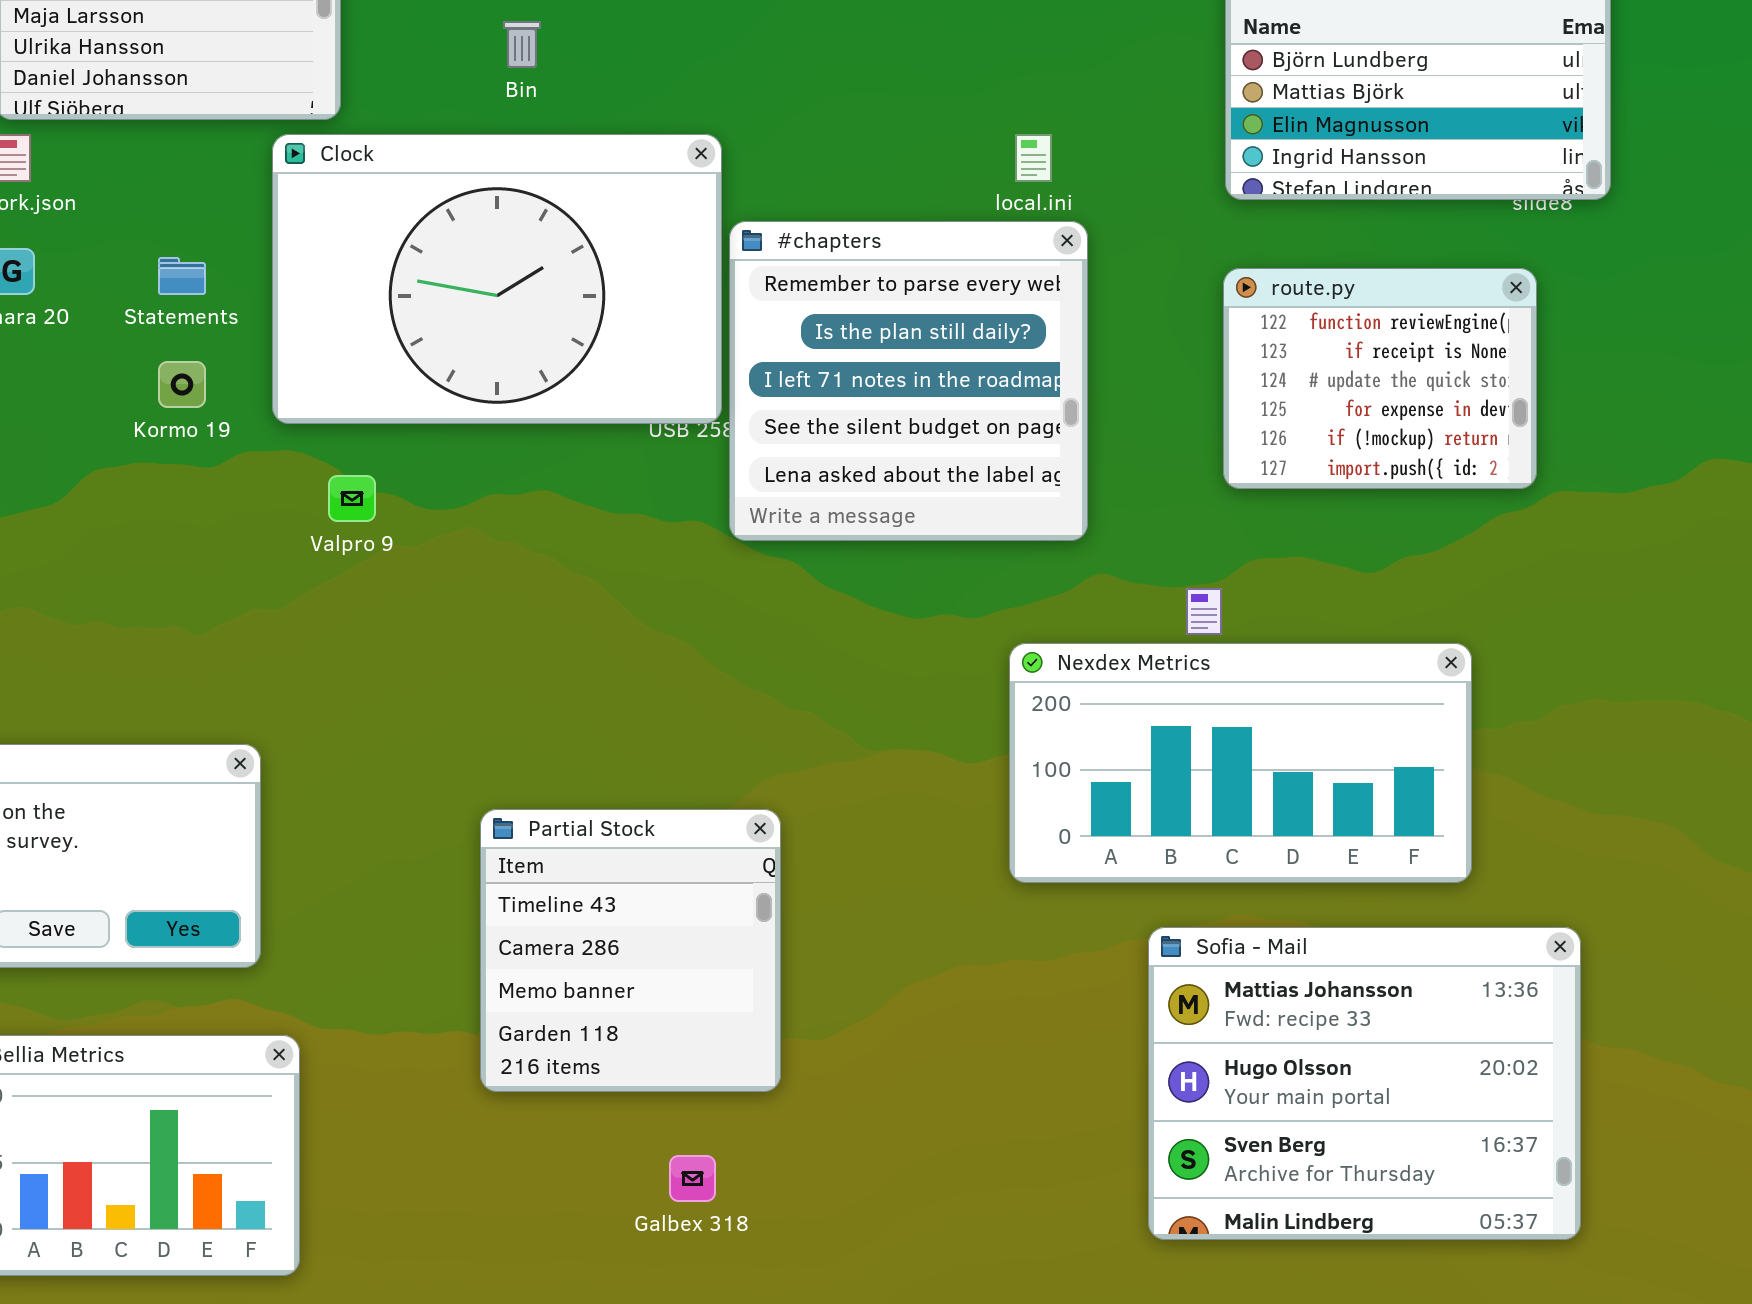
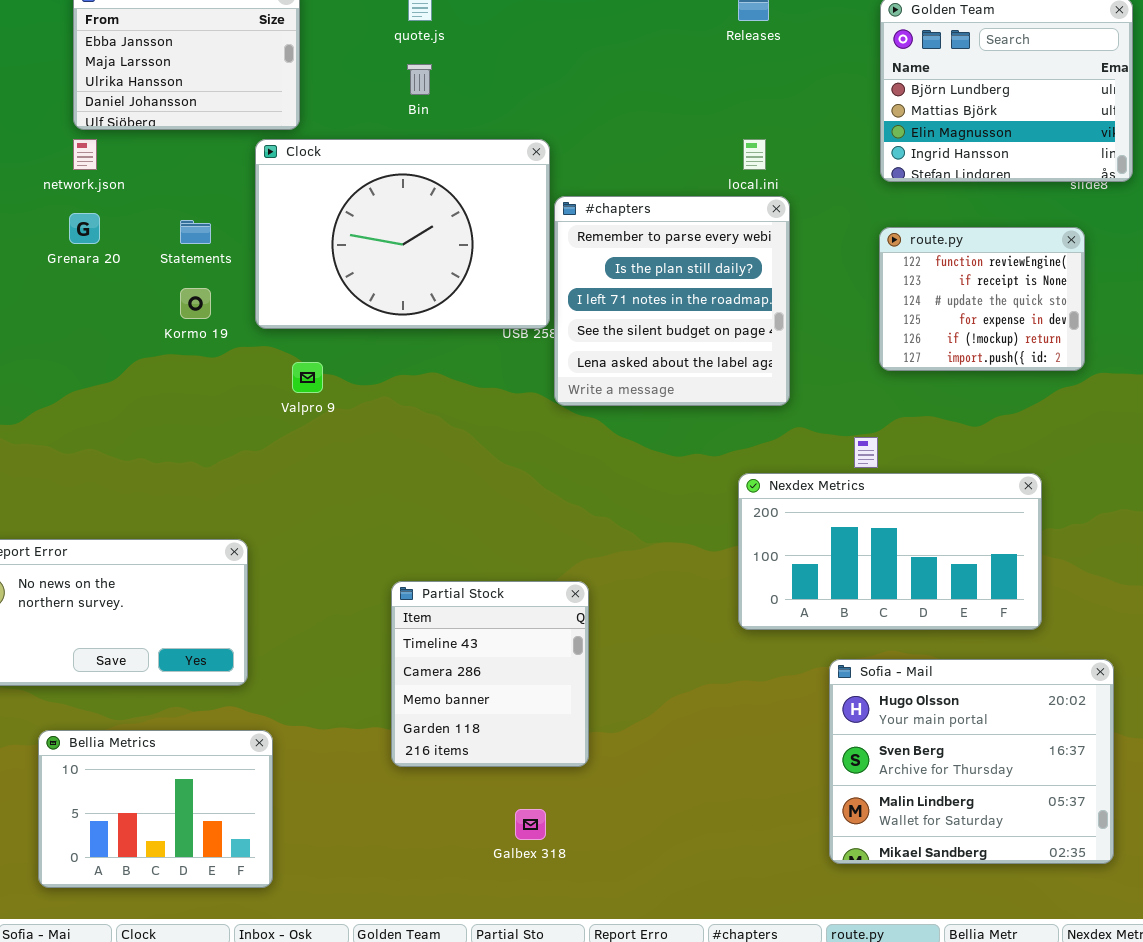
Sofia - Mail: [1148,927,1581,1240] -> [829,659,1114,864], scrolled down 1 row

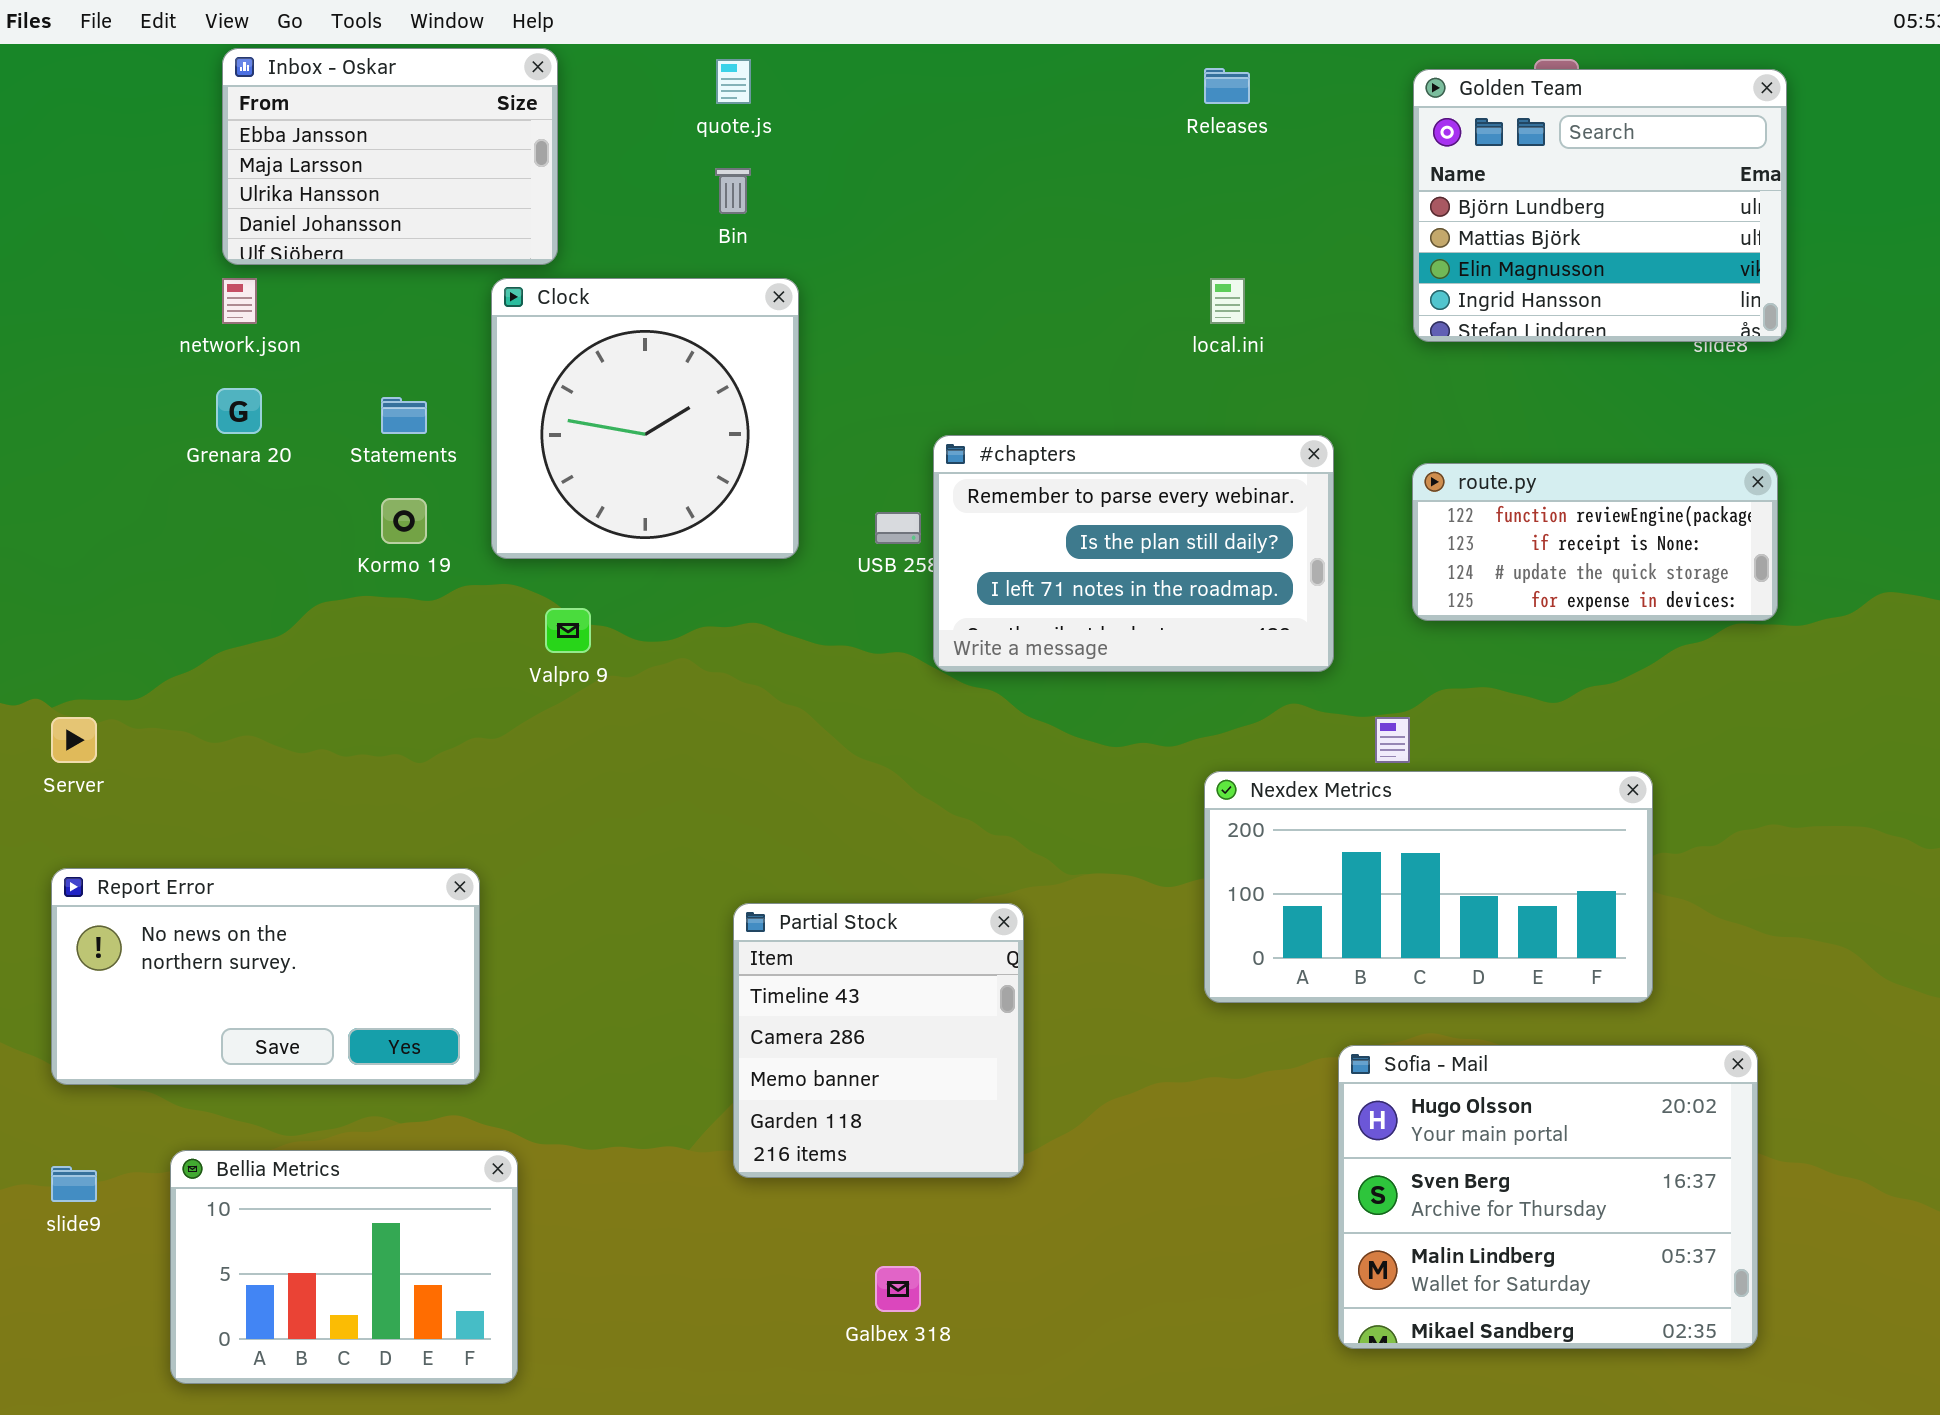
Clock: [255,139,550,329] -> [491,278,799,559], resized
#chapters: [554,196,790,406] -> [933,435,1334,672], resized
route.py: [879,227,1085,371] -> [1412,463,1778,621], resized
Partial Stock: [391,581,589,767] -> [733,903,1024,1178], moved

